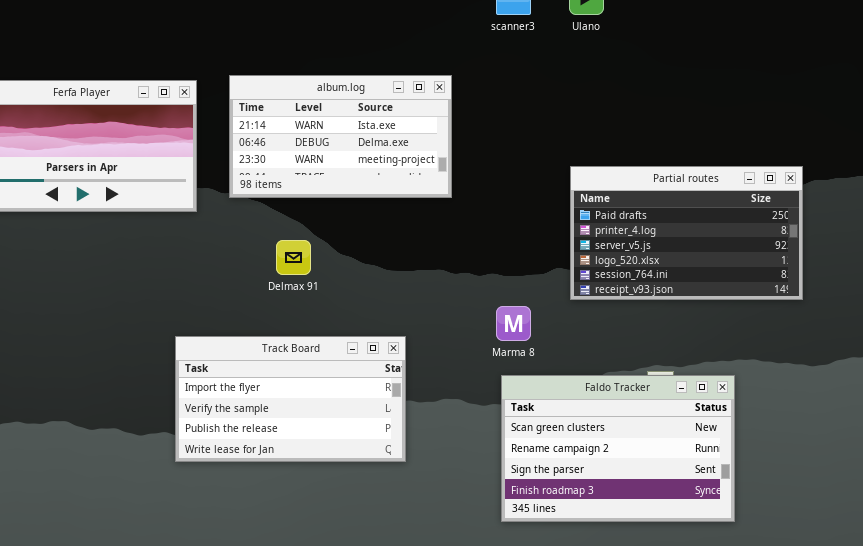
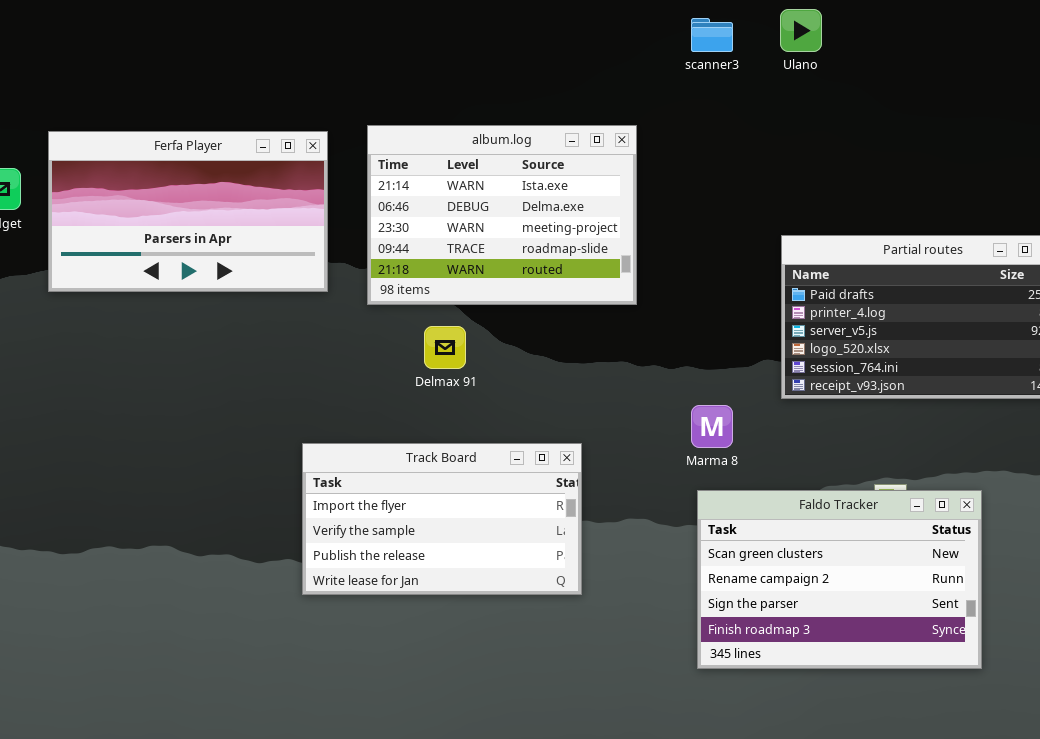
album.log: [229,75,452,198] -> [367,125,637,305], resized

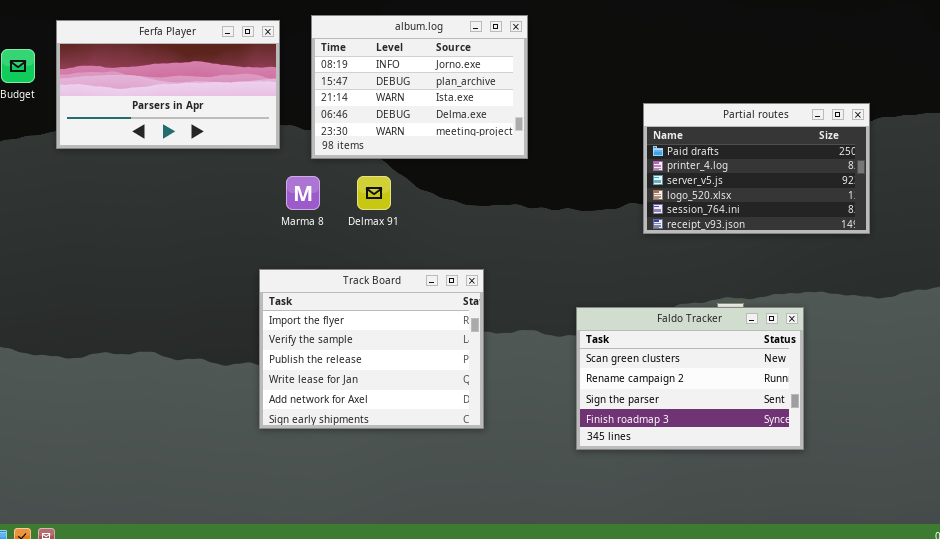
album.log: [367,125,637,305] -> [311,15,528,159], scrolled up 2 rows
Marma 8: [691,405,733,448] -> [286,176,320,210], moved
Track Board: [302,443,582,595] -> [259,269,484,429], resized

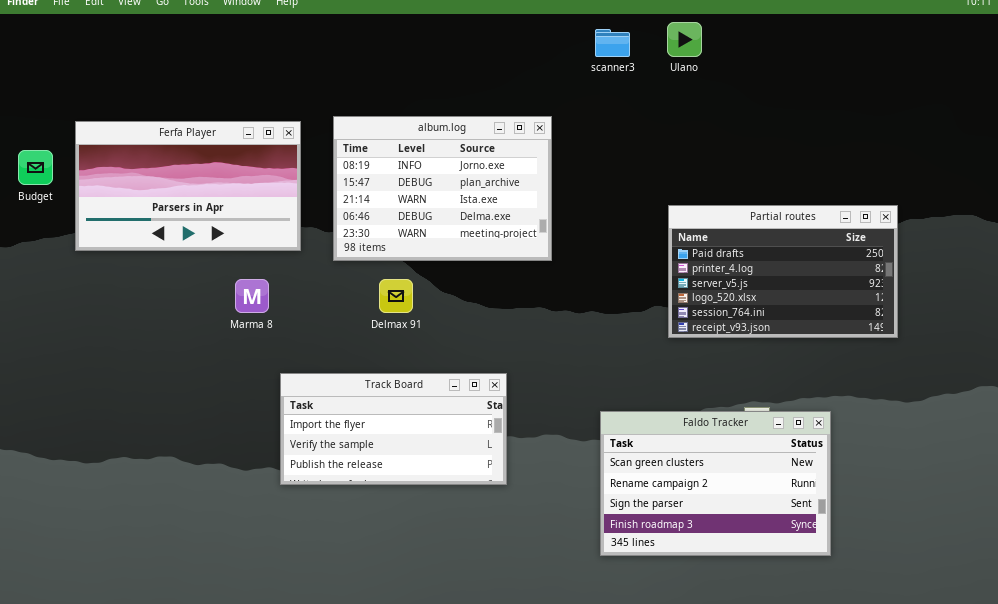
Marma 8: [286,176,320,210] -> [235,279,269,313], moved
Track Board: [259,269,484,429] -> [280,373,507,485], resized

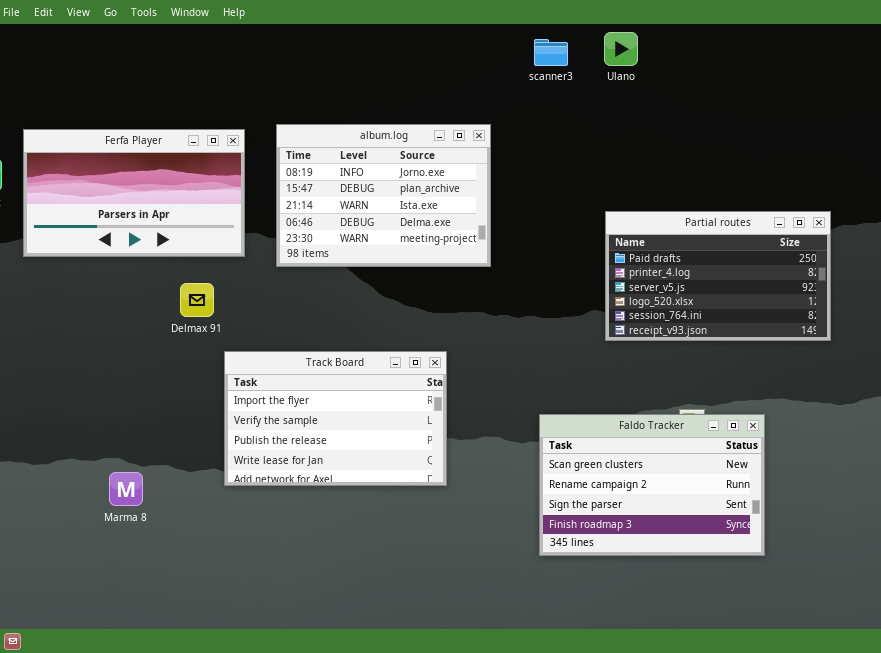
Marma 8: [235,279,269,313] -> [109,472,143,506], moved
Delmax 91: [379,279,413,313] -> [180,283,214,317], moved
Track Board: [280,373,507,485] -> [224,351,447,486], resized

